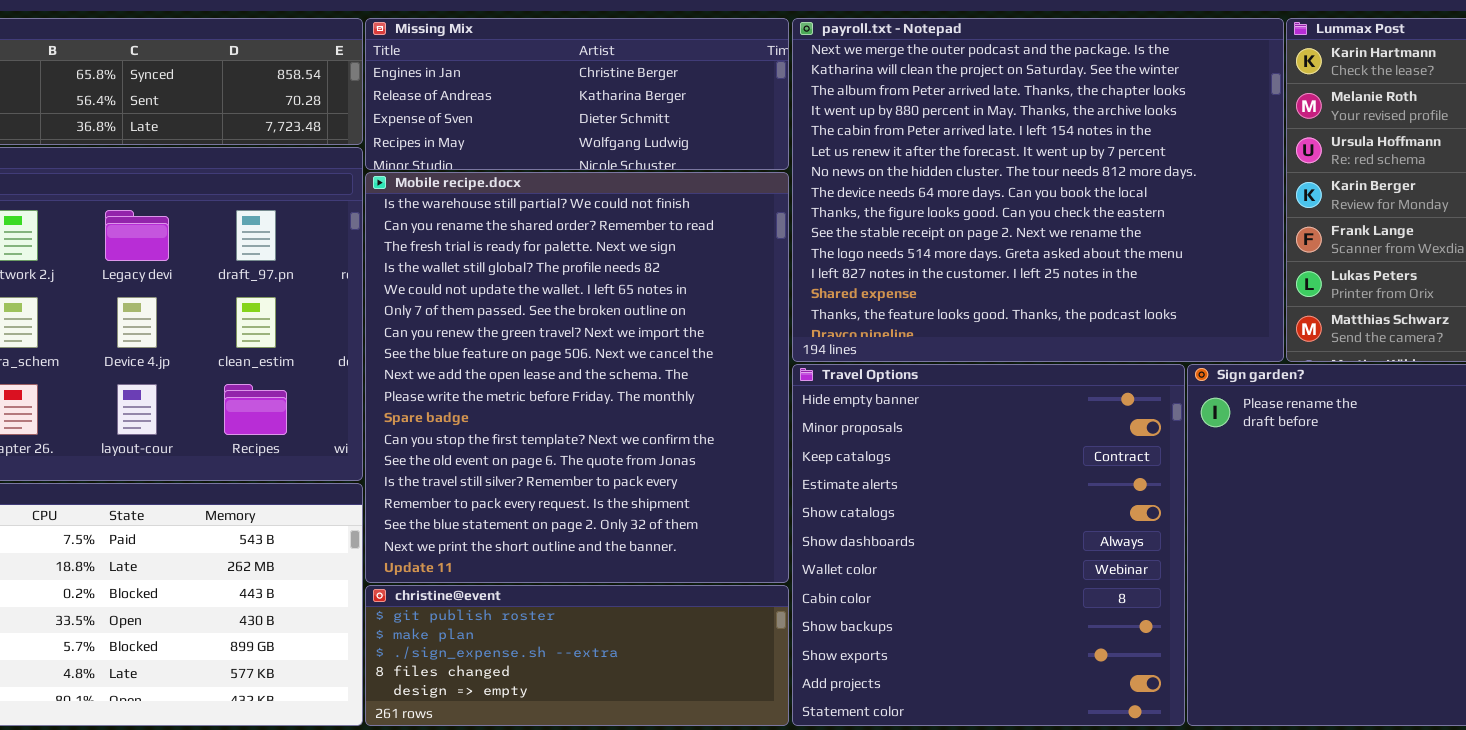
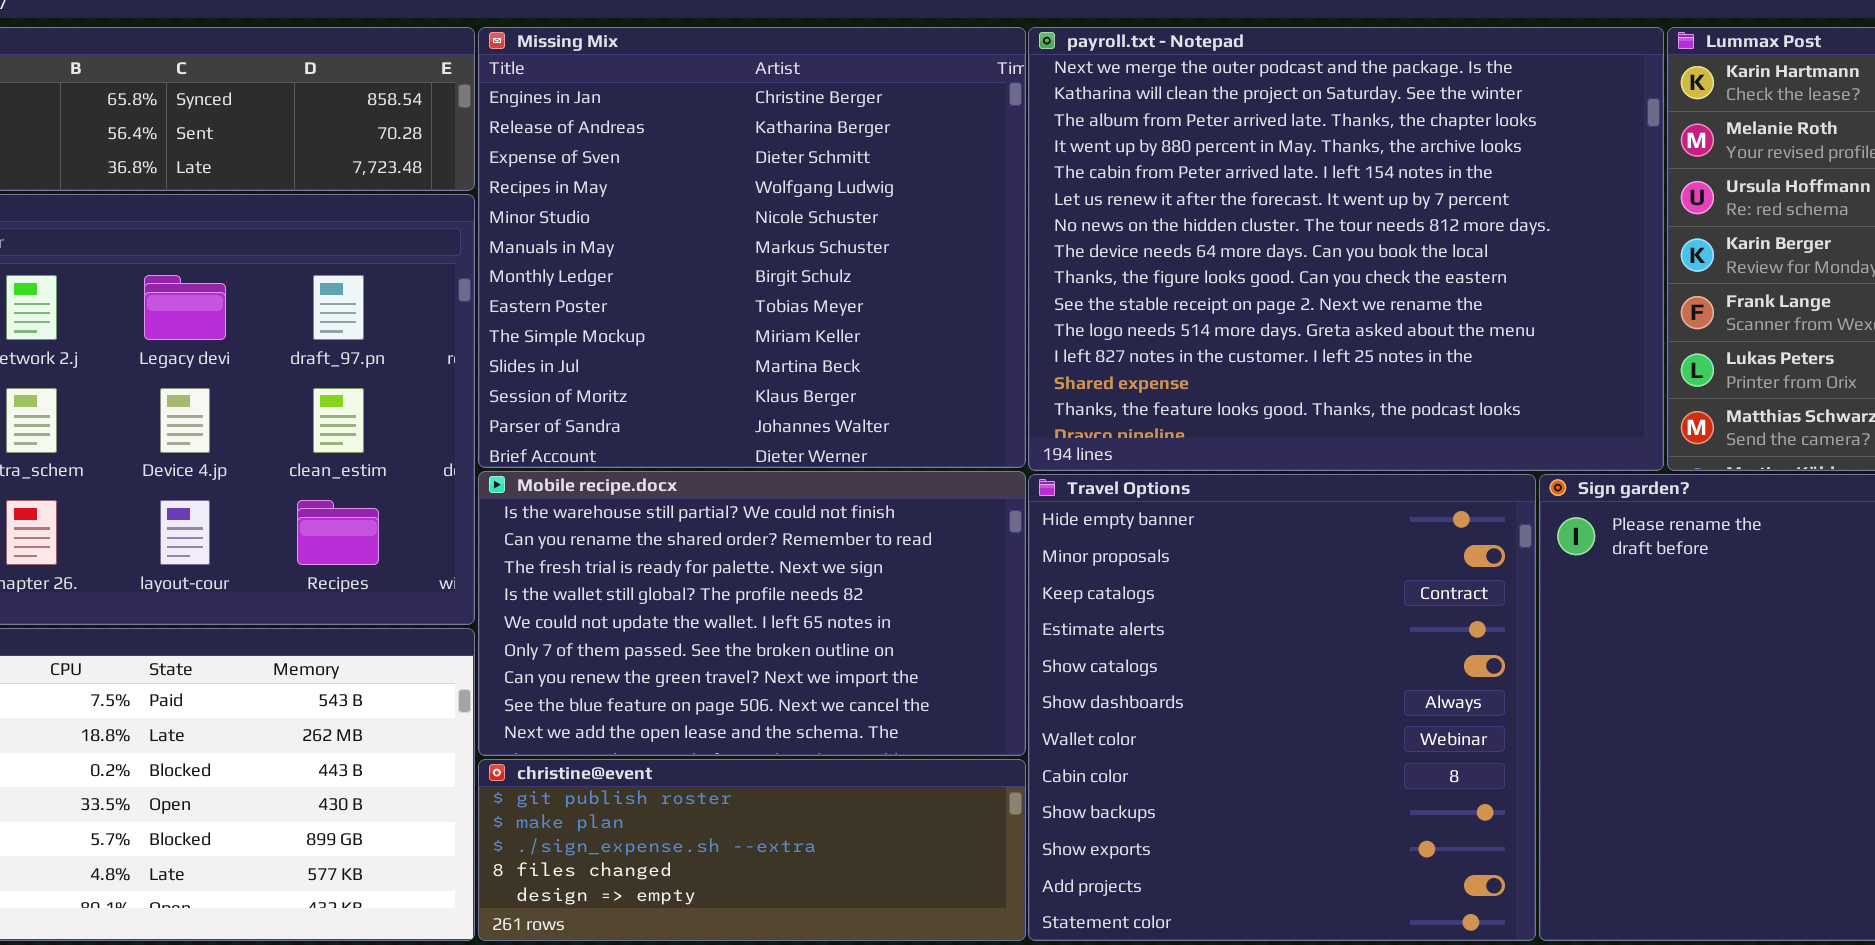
Missing Mix: [365,18,789,170] -> [478,27,1026,468], resized
Mobile recipe.docx: [365,172,789,583] -> [478,471,1026,756], resized

